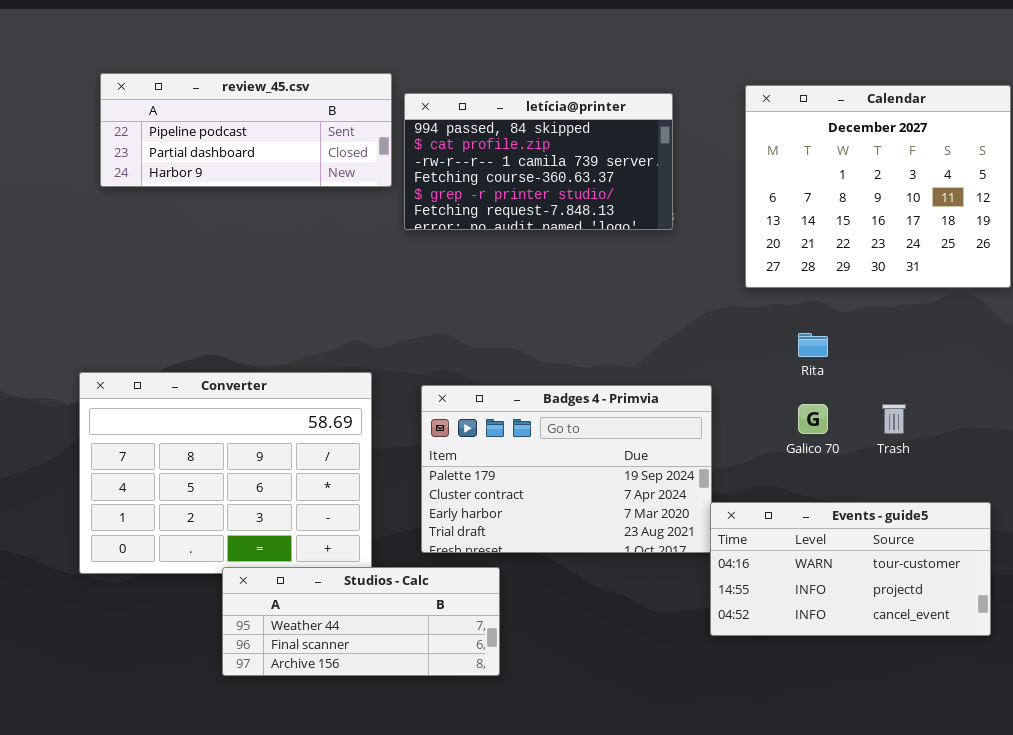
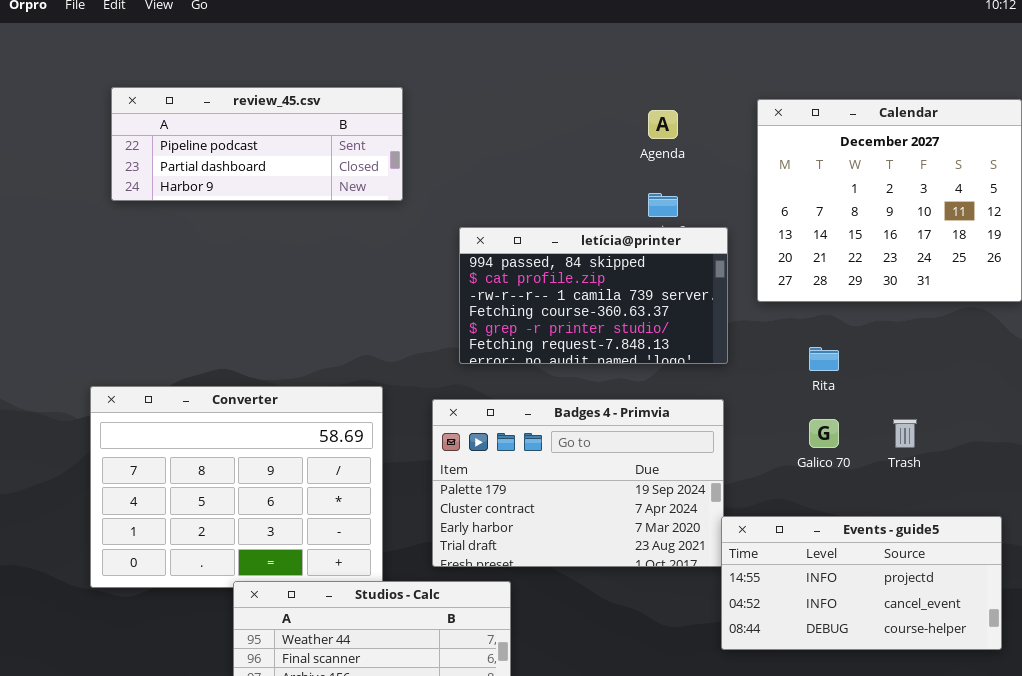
letícia@printer: [404,93,673,230] -> [459,227,728,364], moved
Events - guide5: [710,502,991,636] -> [721,516,1002,650], scrolled down 1 row

